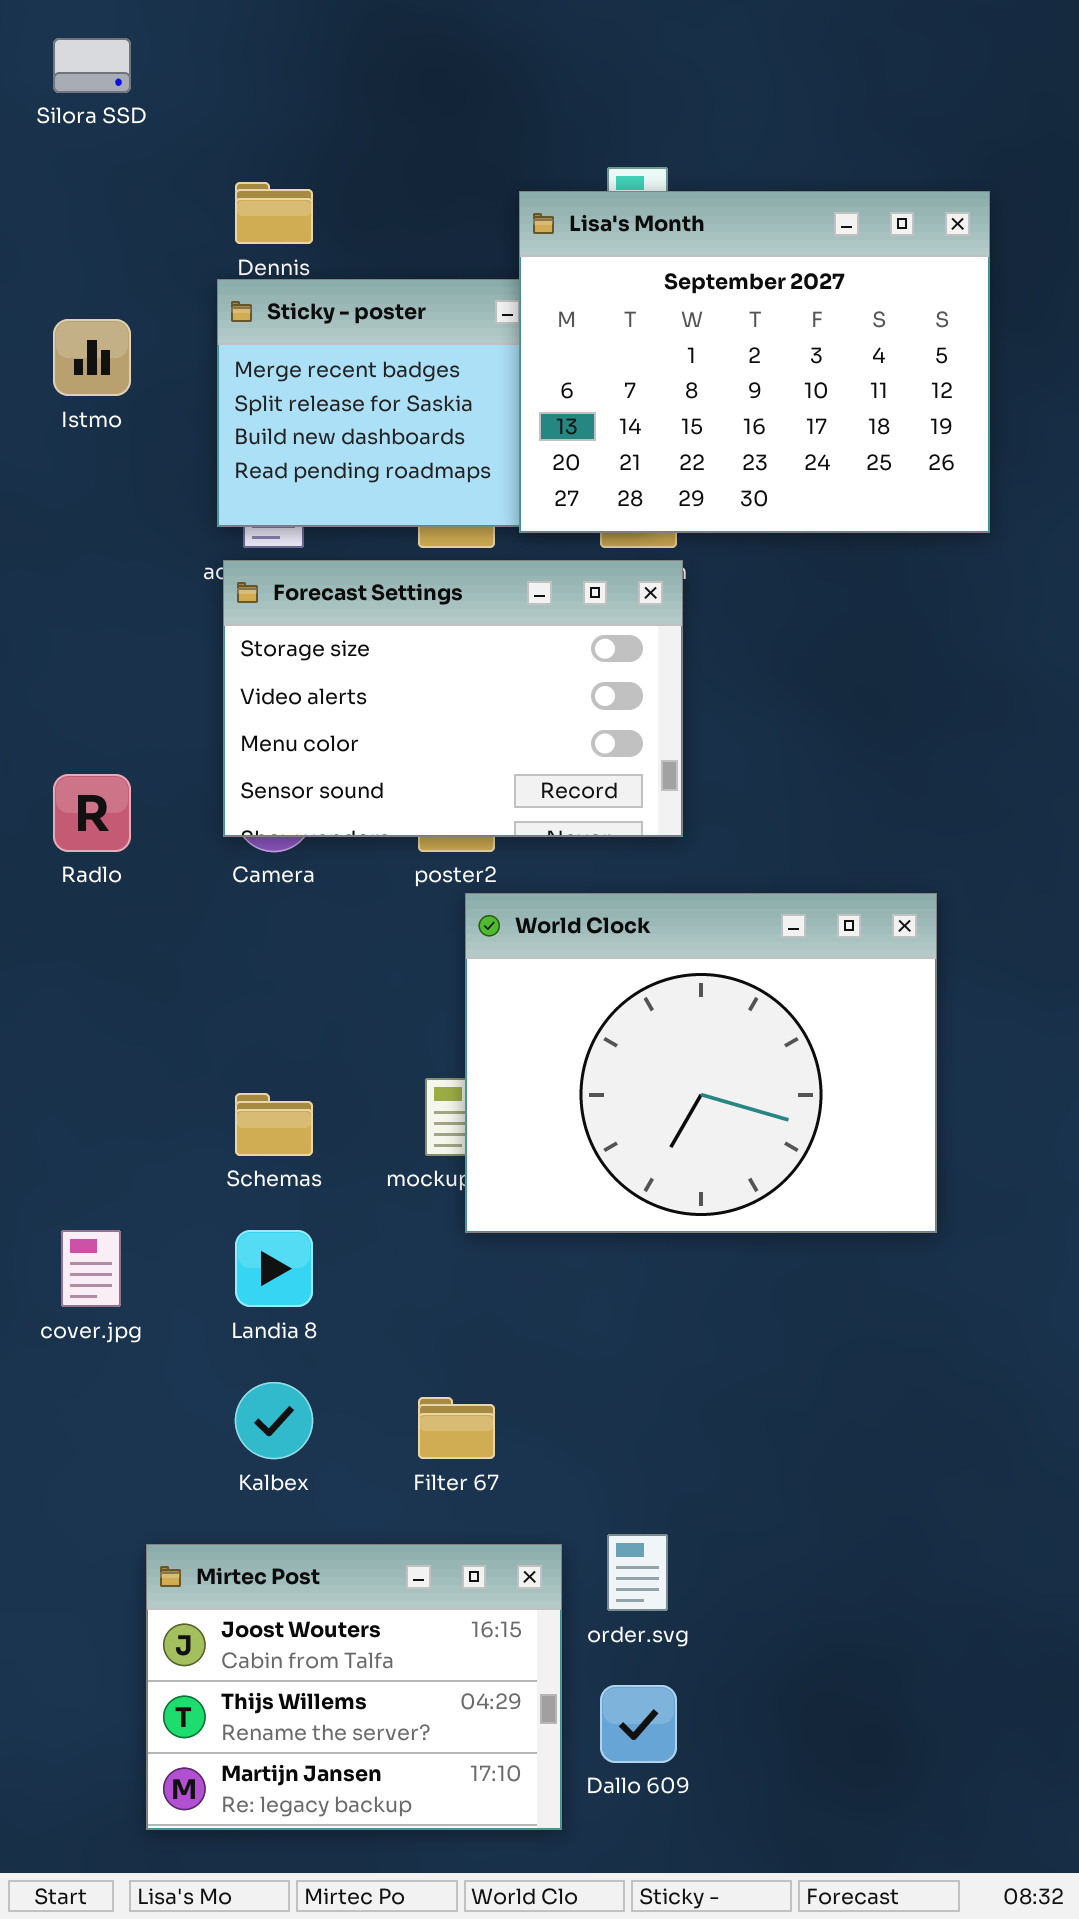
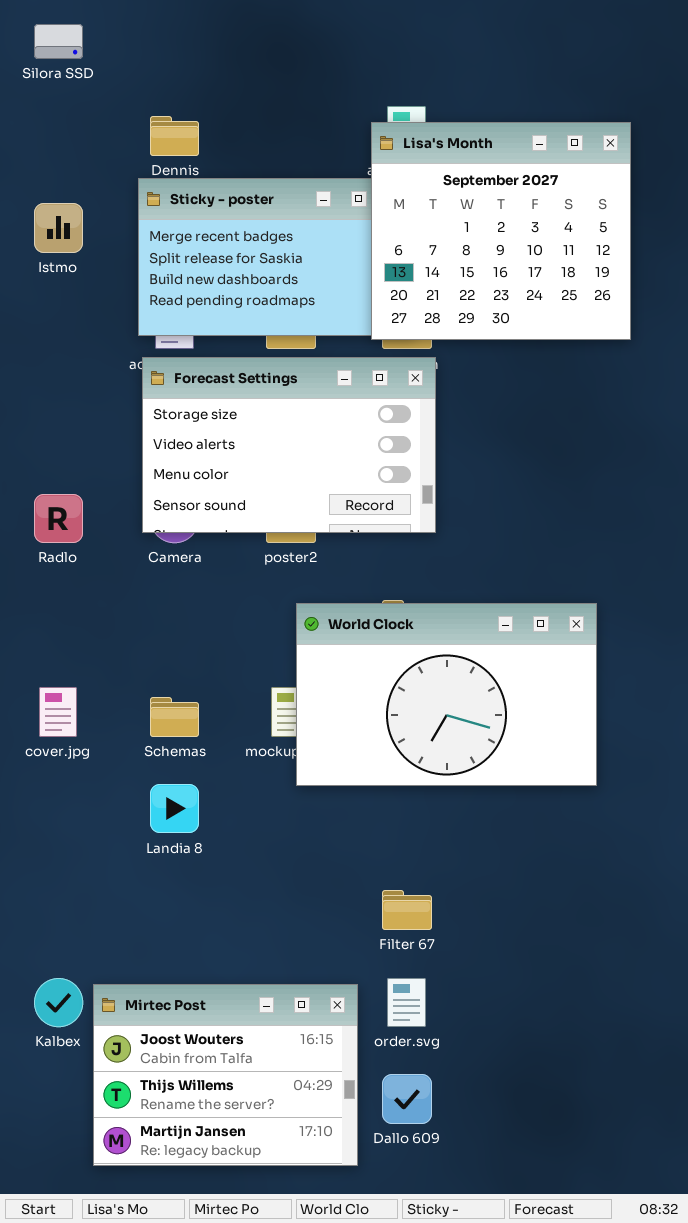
Lisa's Month: [519,191,990,533] -> [371,122,631,340], resized
World Clock: [465,893,937,1233] -> [296,603,597,786], resized
cover.jpg: [61,1230,121,1307] -> [39,687,77,737], moved
Kalbex: [235,1382,313,1459] -> [34,978,83,1027], moved
Filter 67: [418,1397,495,1459] -> [382,890,432,930], moved

